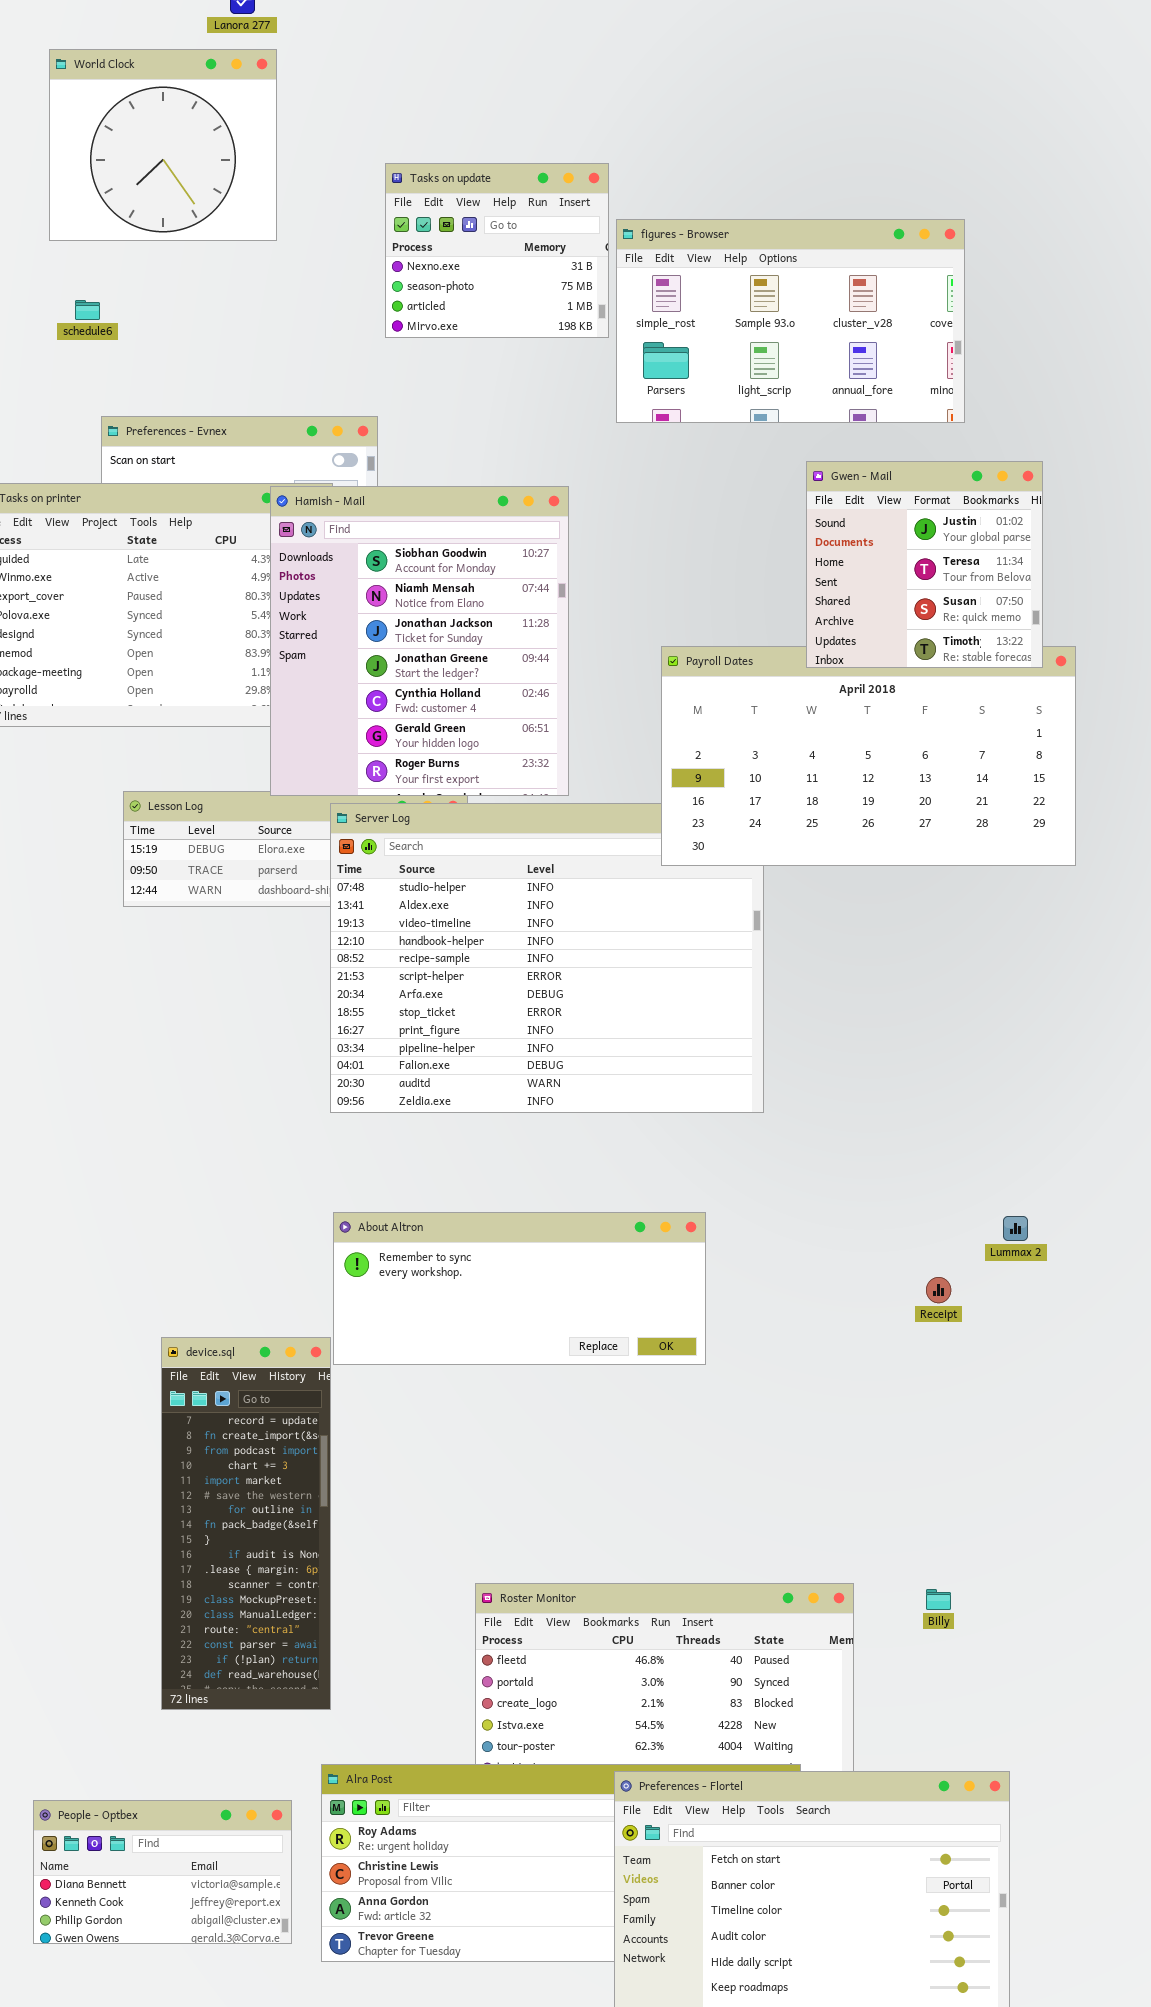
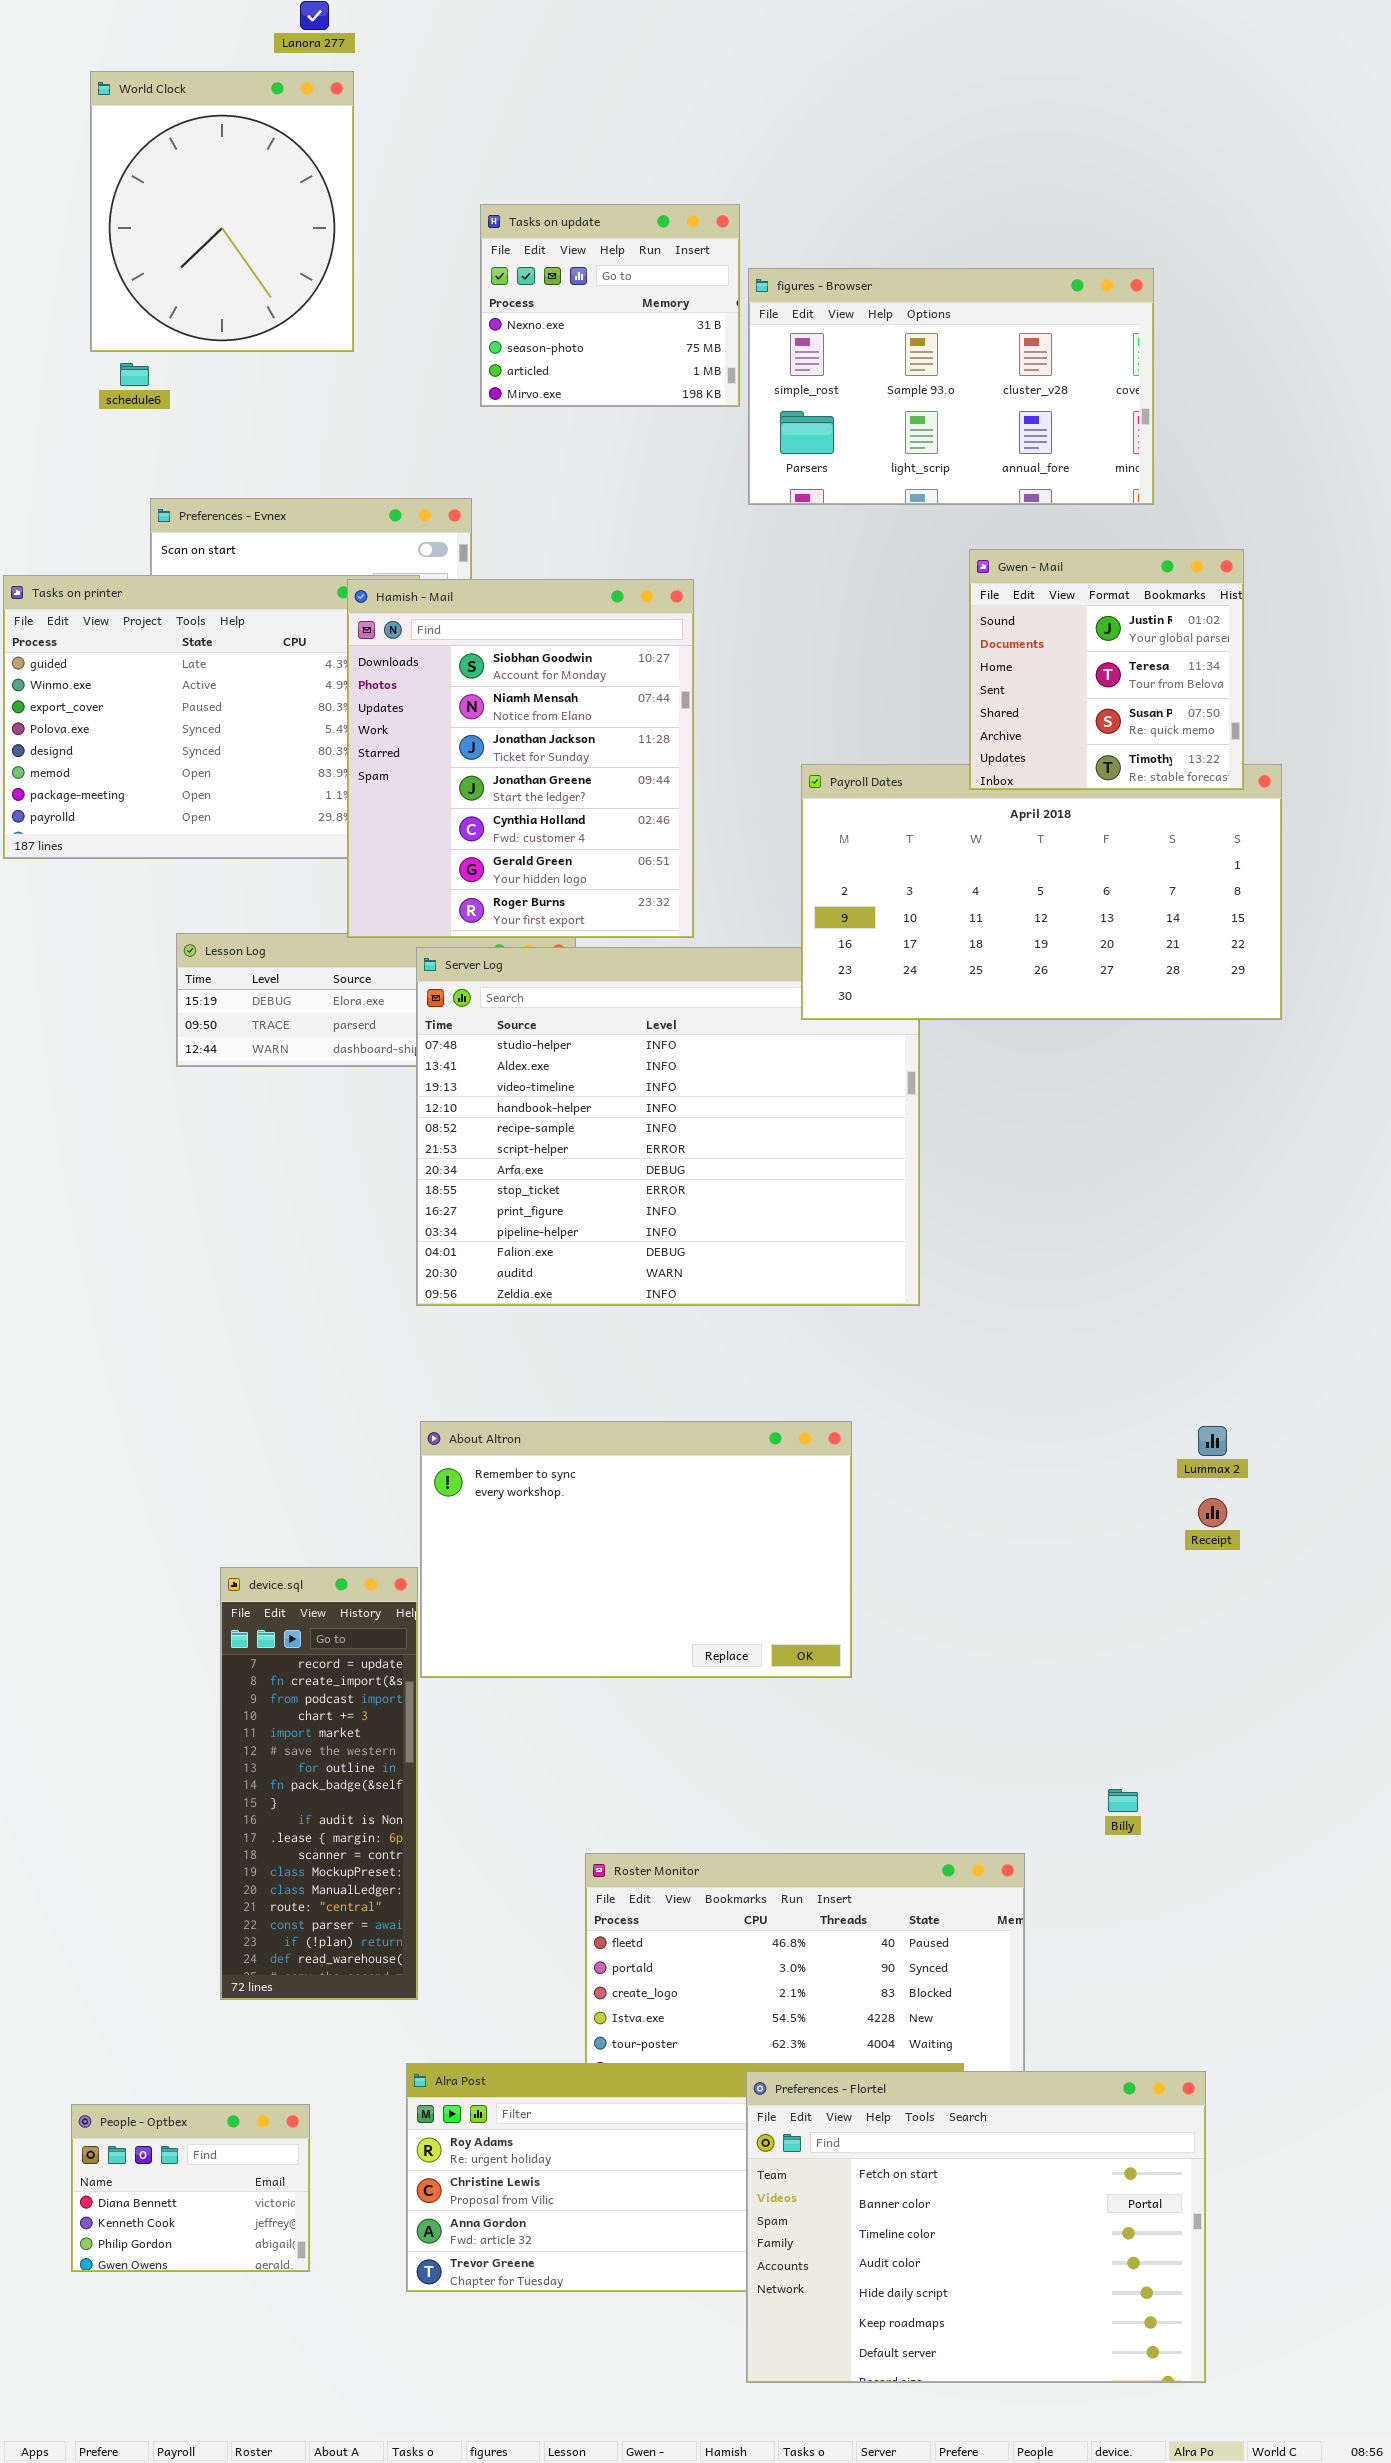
World Clock: [49,49,277,241] -> [90,71,354,352], resized
About Altron: [333,1212,706,1365] -> [420,1421,852,1678], resized
Receipt: [926,1277,951,1303] -> [1198,1498,1227,1527], moved
Billy: [926,1589,951,1610] -> [1108,1789,1138,1812], moved
People - Optbex: [33,1800,292,1944] -> [71,2104,310,2272], resized

